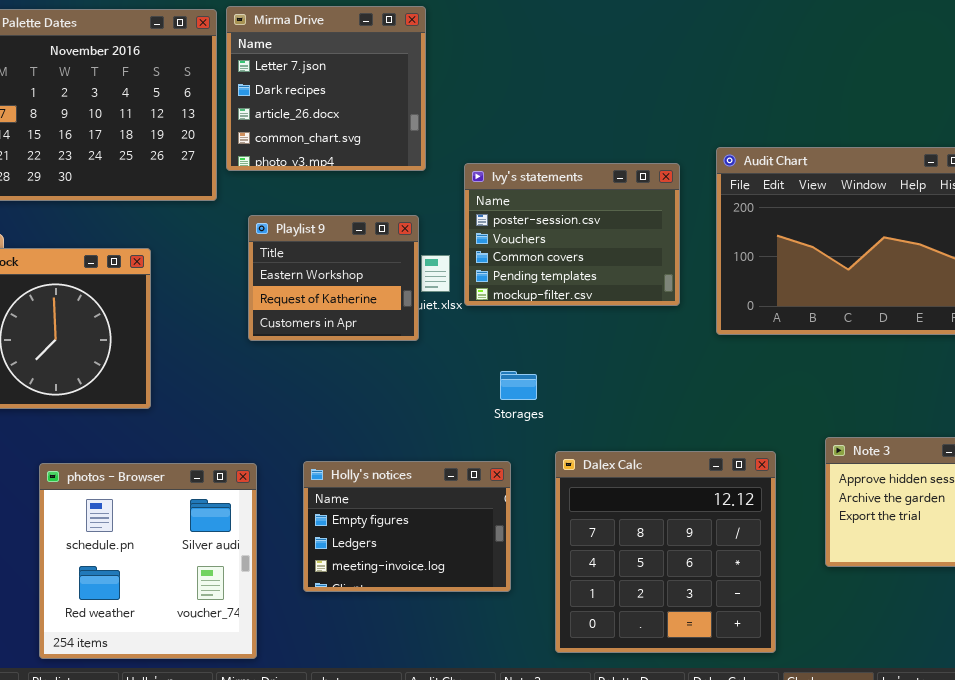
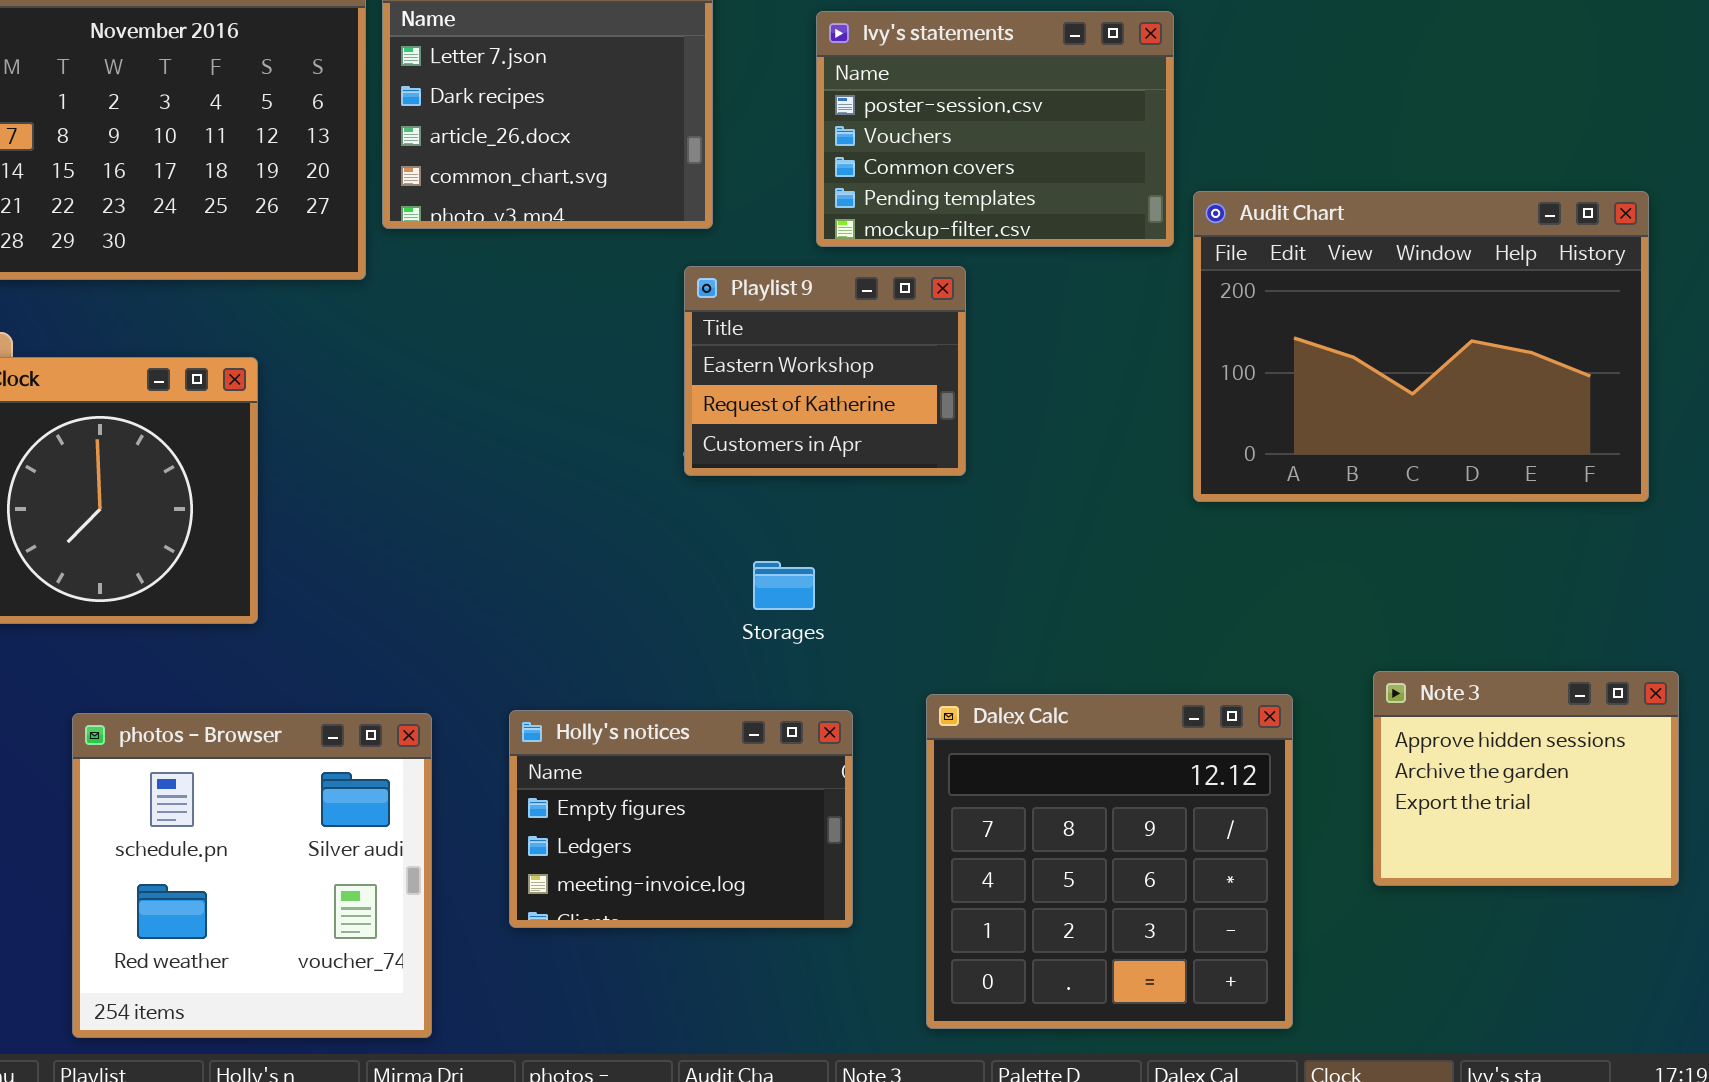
Ivy's statements: [464,163,680,306] -> [816,11,1174,247], moved
Playlist 9: [248,215,419,341] -> [684,266,966,476], moved
Storages: [500,371,537,400] -> [753,561,815,610], moved

